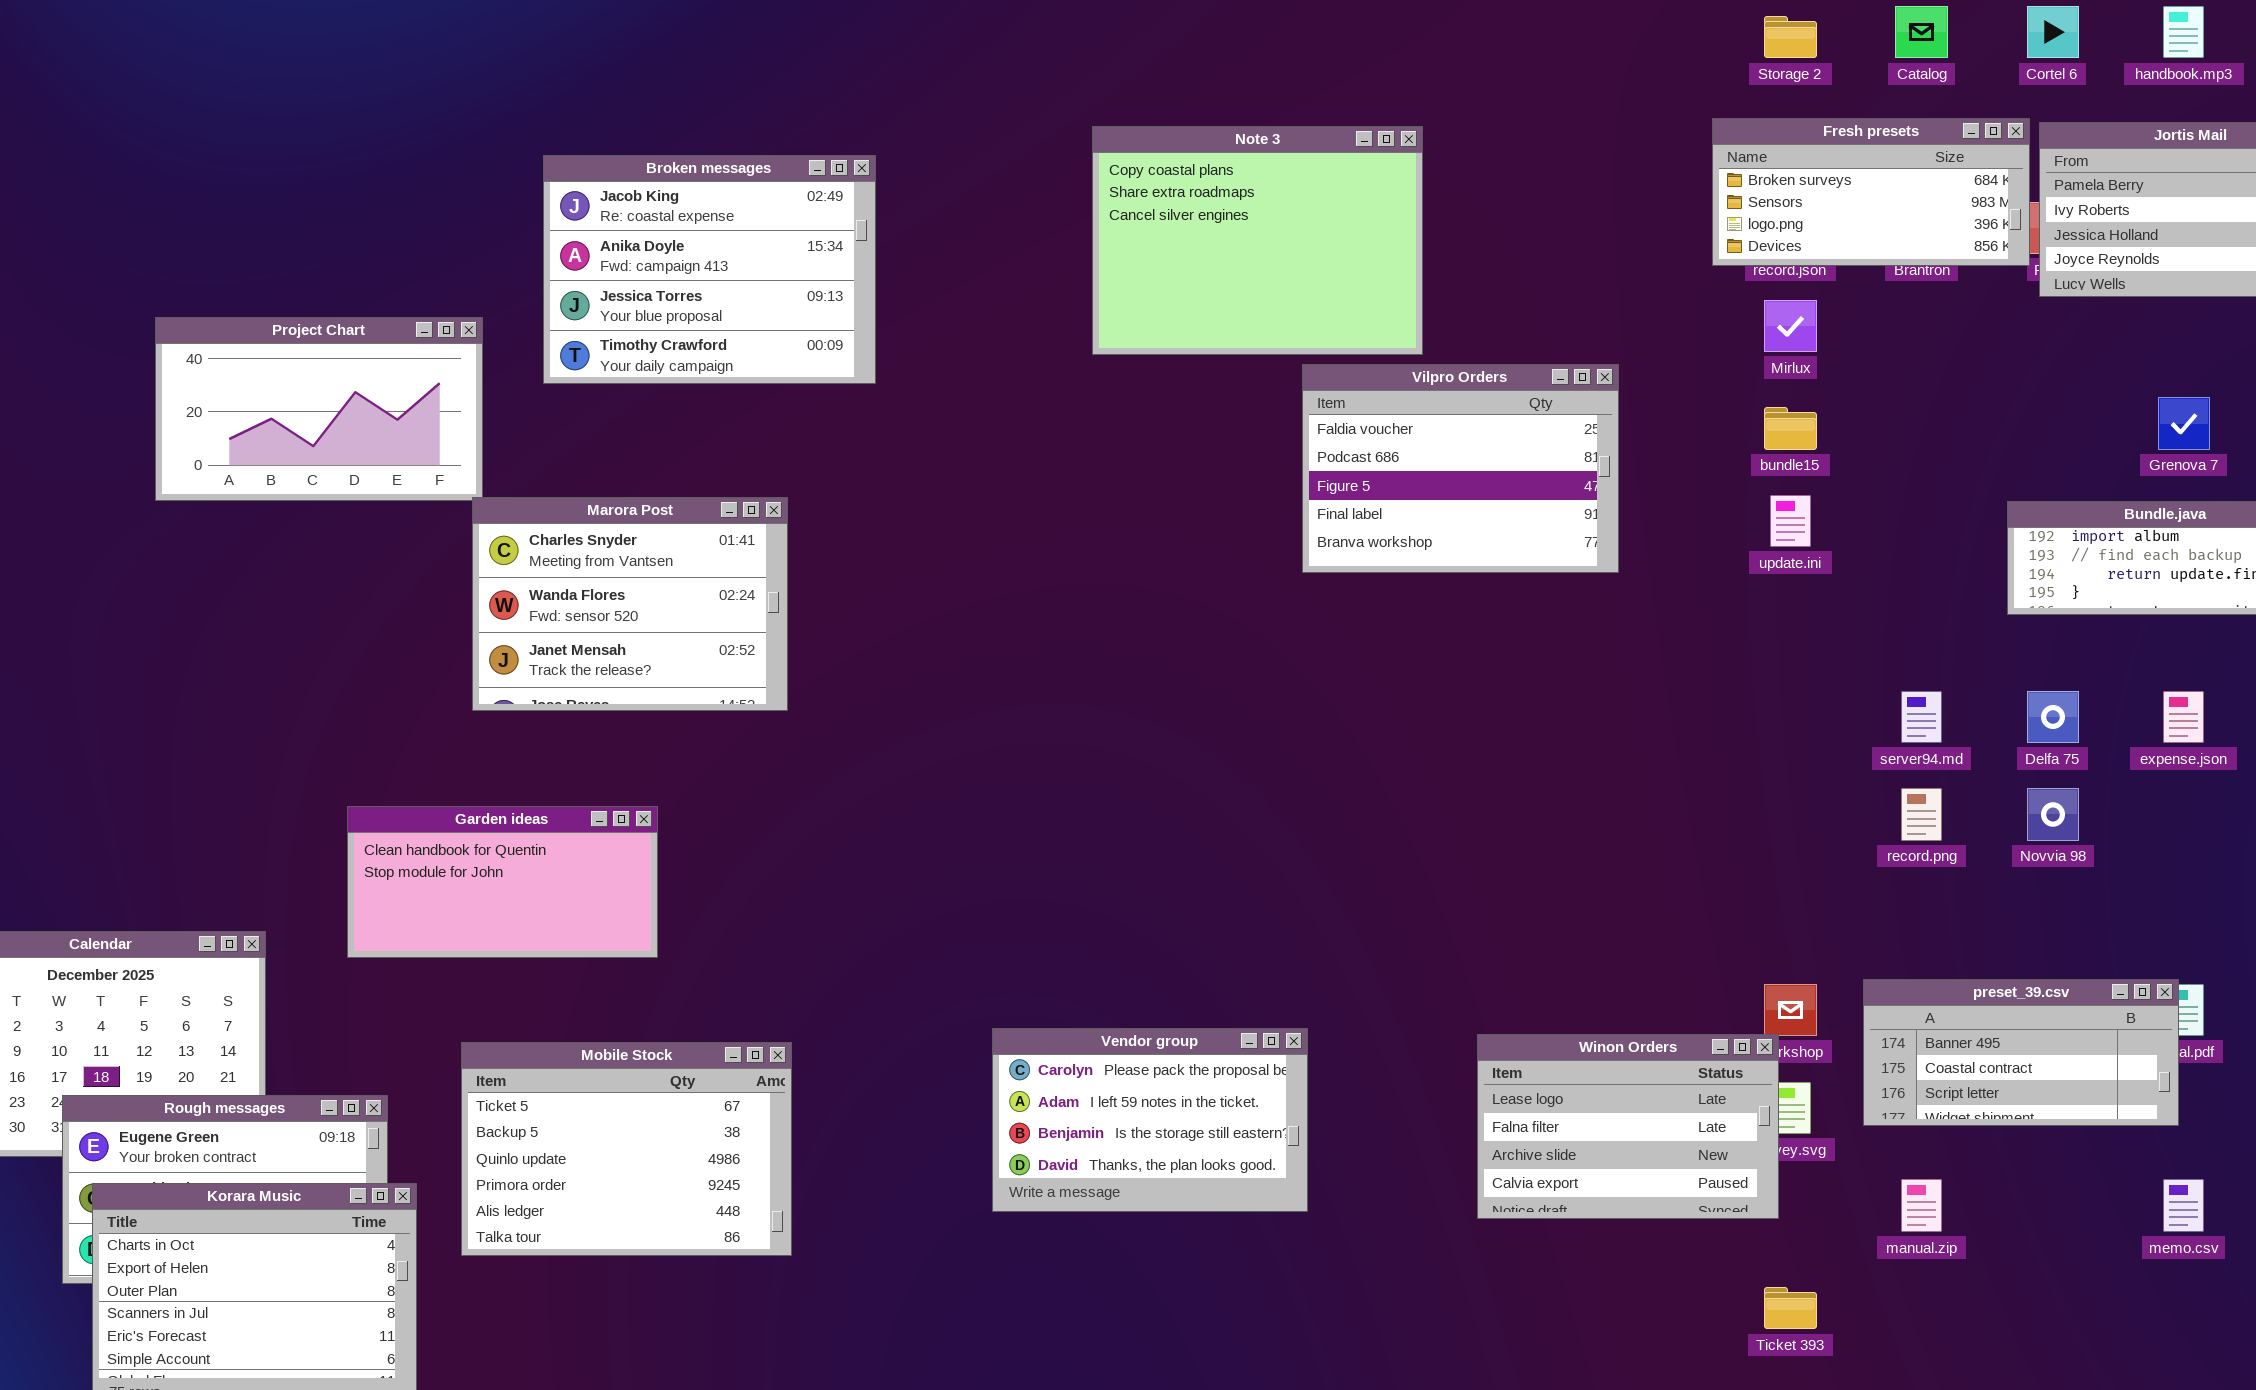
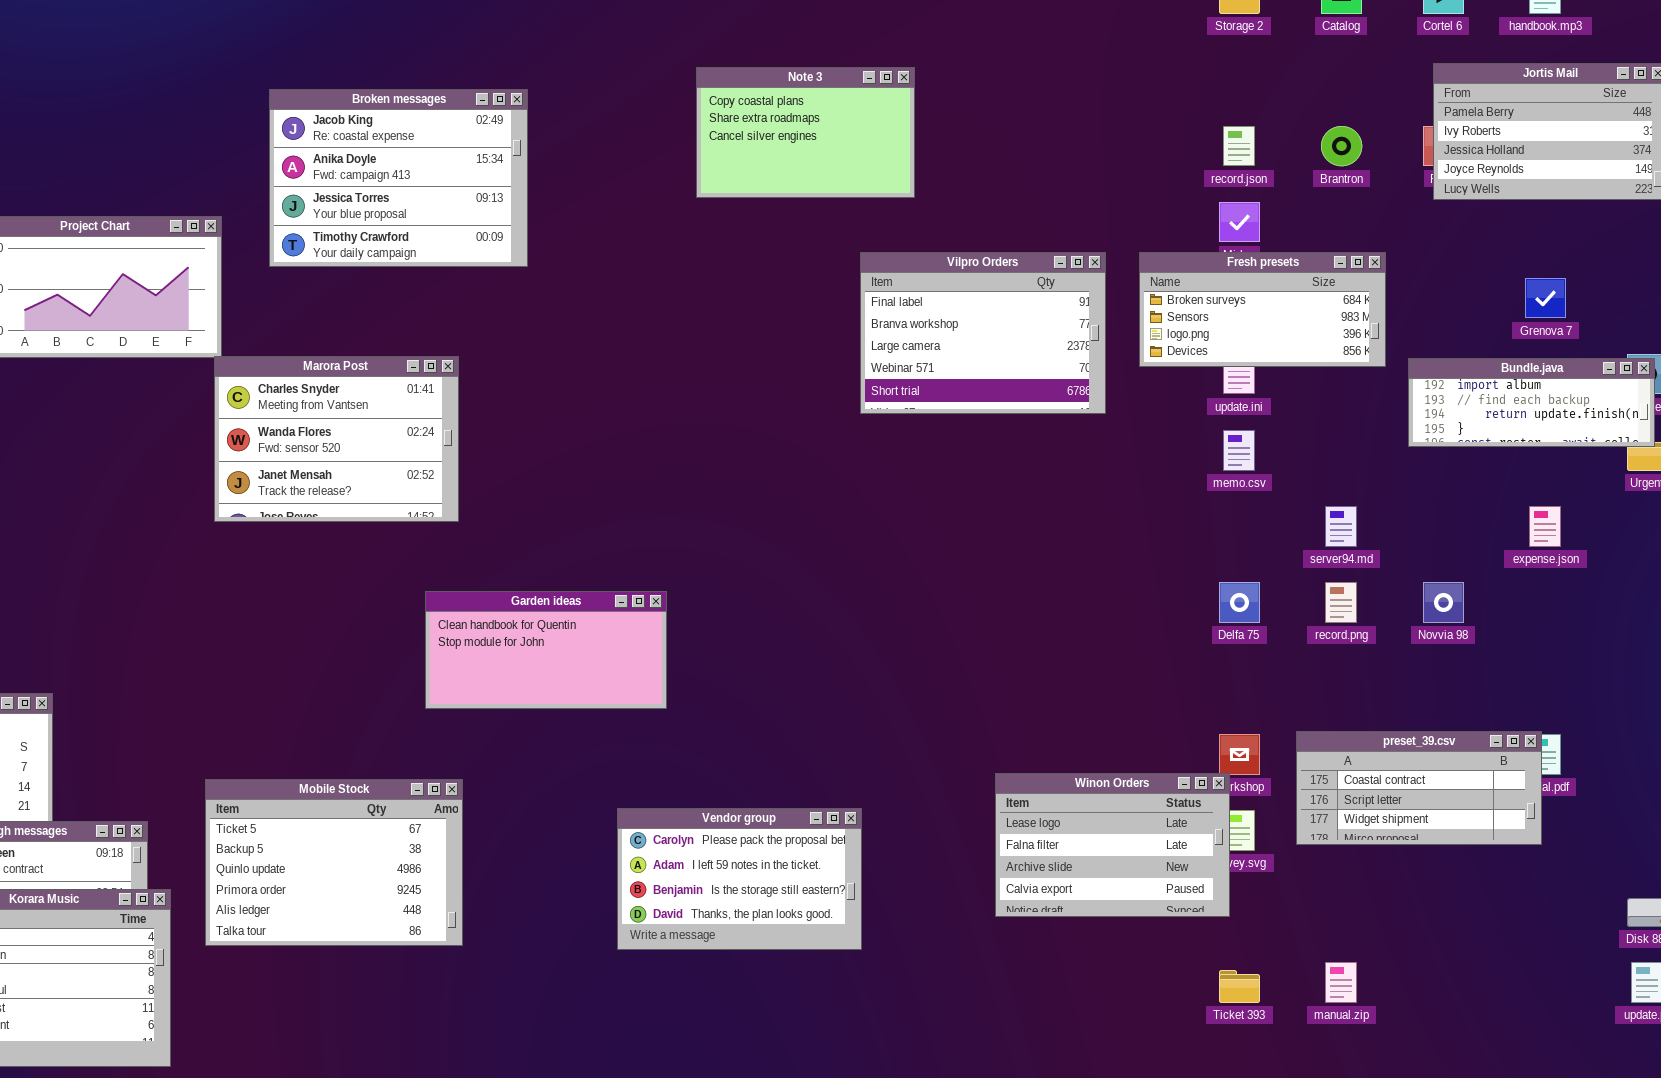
Fresh presets: [1712,118,2030,266] -> [1139,252,1386,367], moved
Note 3: [1092,126,1423,355] -> [696,67,915,198], resized
Vilpro Orders: [1302,364,1619,573] -> [860,252,1106,414], scrolled down 3 rows
Delfa 75: [2027,691,2079,743] -> [1219,582,1260,623], moved
Garden ideas: [347,806,658,958] -> [425,591,667,709], moved
preset_39.csv: [1863,979,2179,1126] -> [1296,731,1542,845], scrolled down 1 row
Vendor group: [992,1028,1308,1212] -> [617,808,862,950], moved
manual.zip: [1901,1179,1942,1232] -> [1325,962,1357,1003], moved
memo.csv: [2163,1179,2204,1232] -> [1223,430,1255,471], moved

